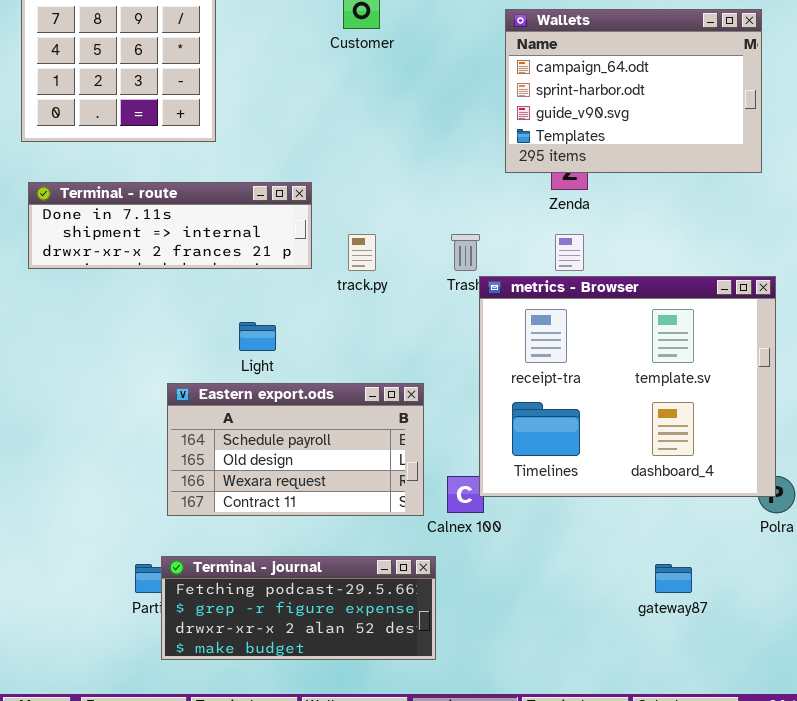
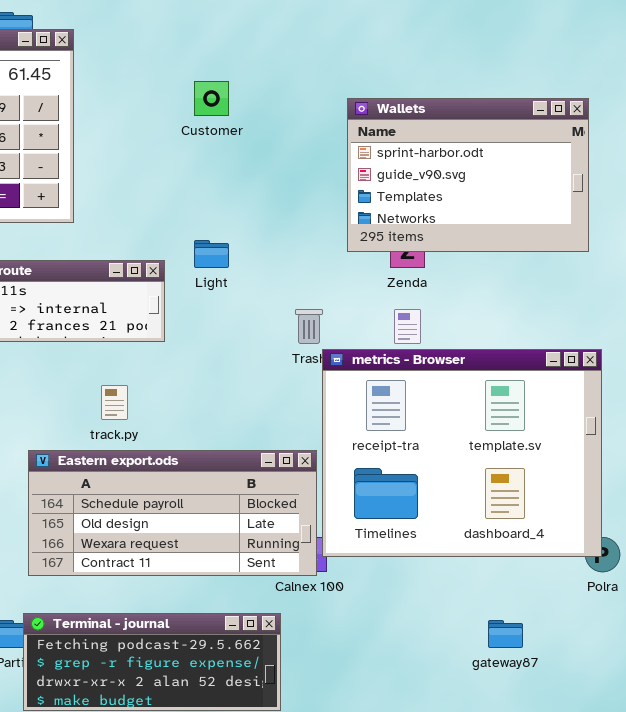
Wallets: [505,9,762,173] -> [347,98,589,252], scrolled down 1 row
track.py: [348,234,376,271] -> [101,385,128,420], moved
Light: [239,322,276,351] -> [194,240,229,268], moved
Eastern export.ods: [167,383,424,516] -> [28,450,317,576], resized

